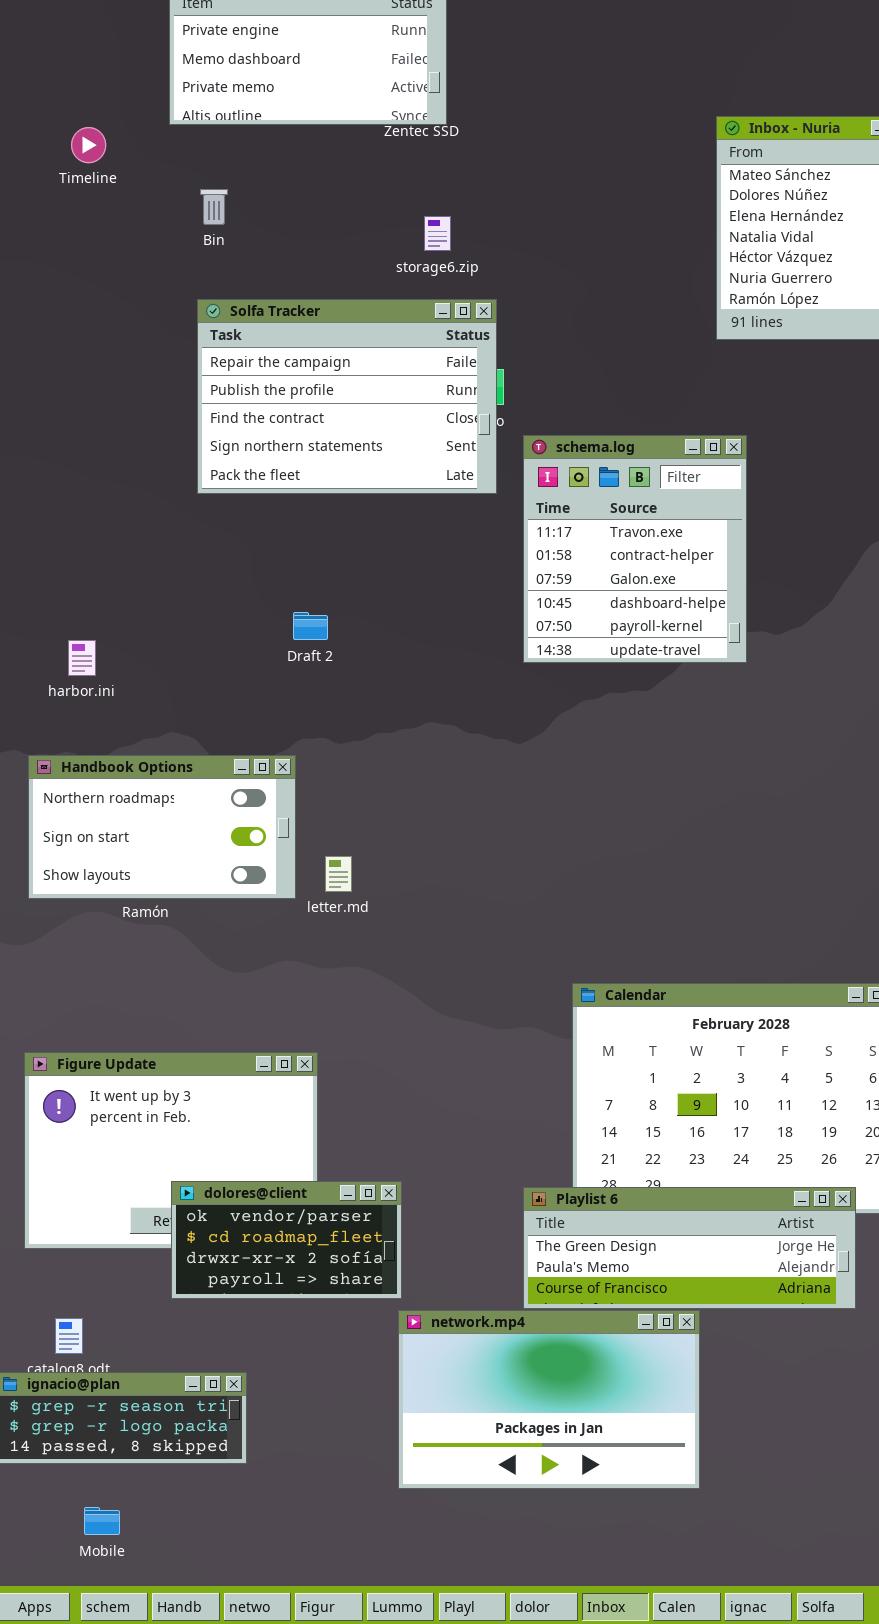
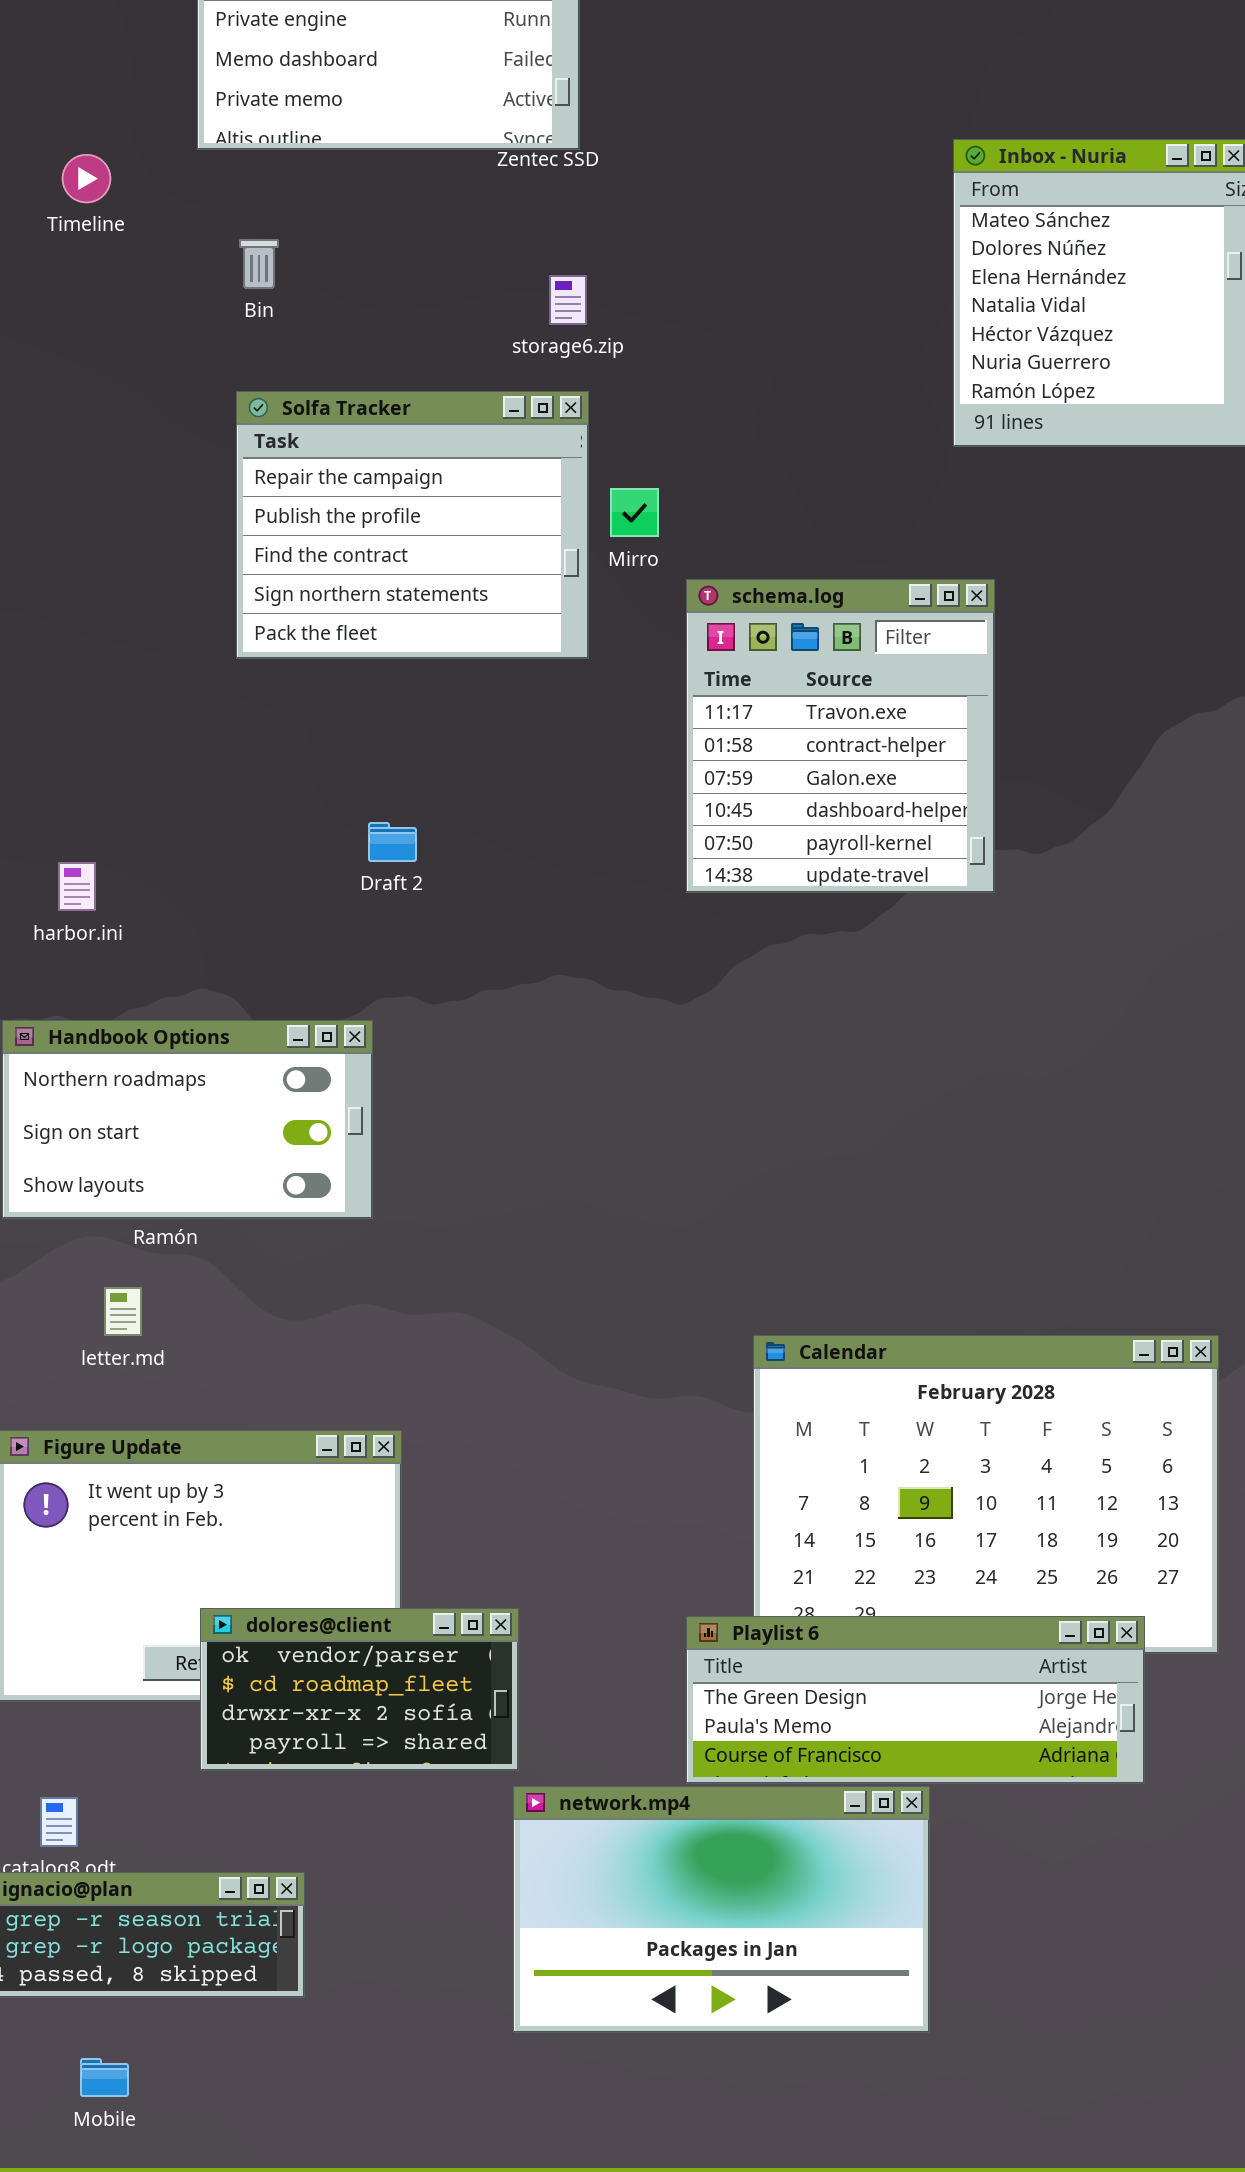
Solfa Tracker: [197,299,497,494] -> [236,391,589,659], resized
letter.md: [325,856,352,892] -> [104,1287,142,1336], moved

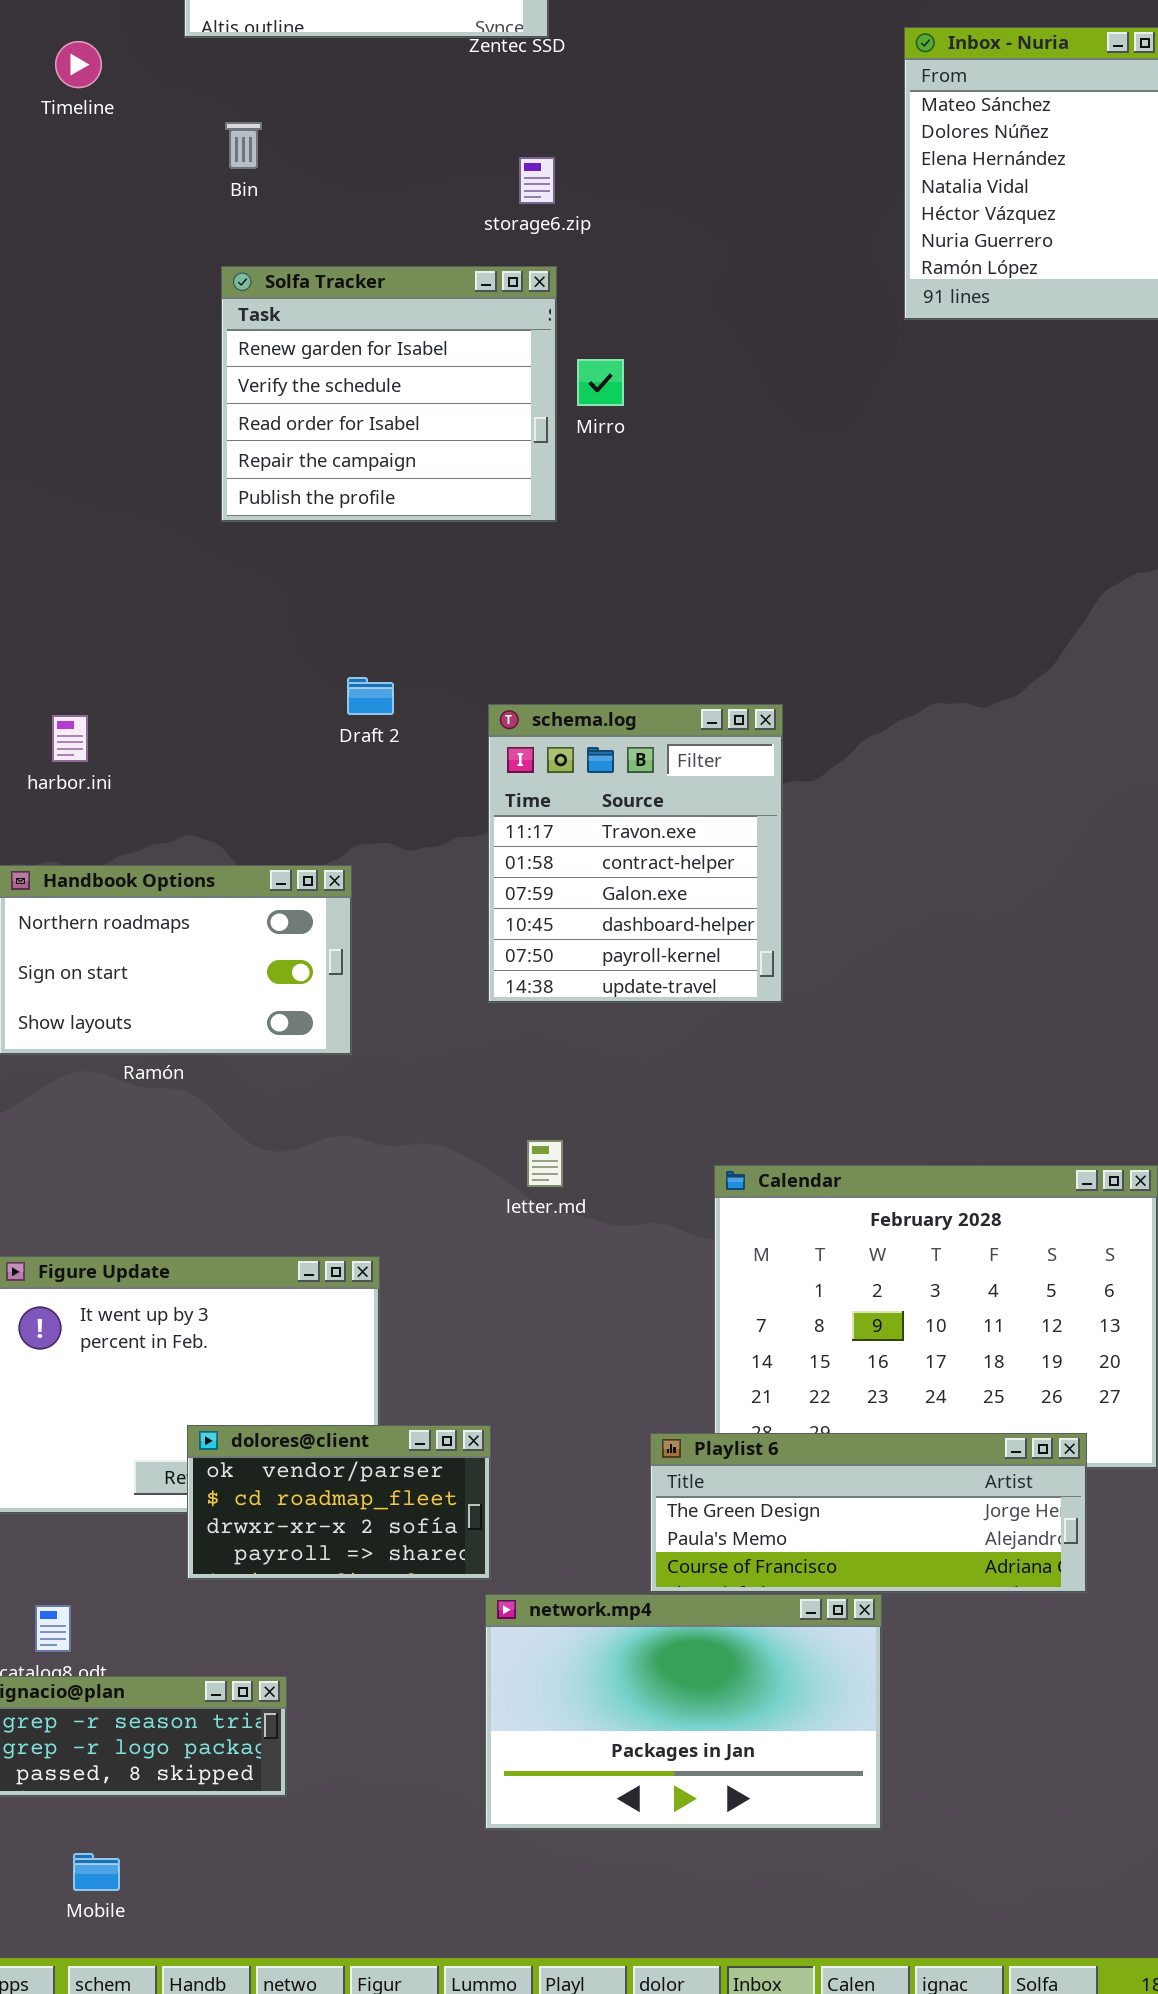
Solfa Tracker: [236,391,589,659] -> [221,266,557,522], scrolled up 3 rows
schema.log: [686,579,995,893] -> [488,704,783,1003], moved
letter.md: [104,1287,142,1336] -> [527,1140,563,1187], moved

